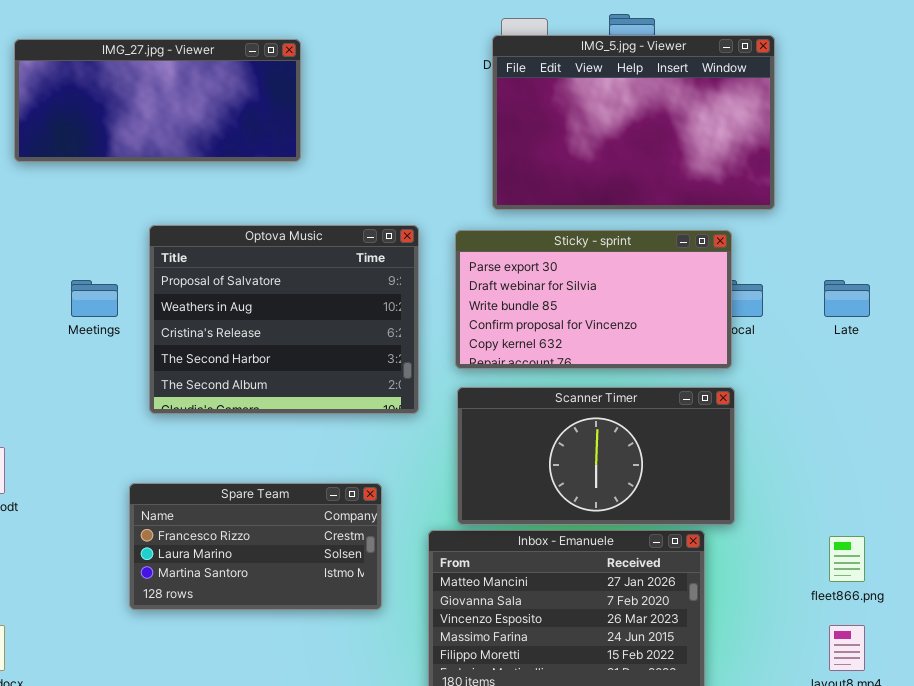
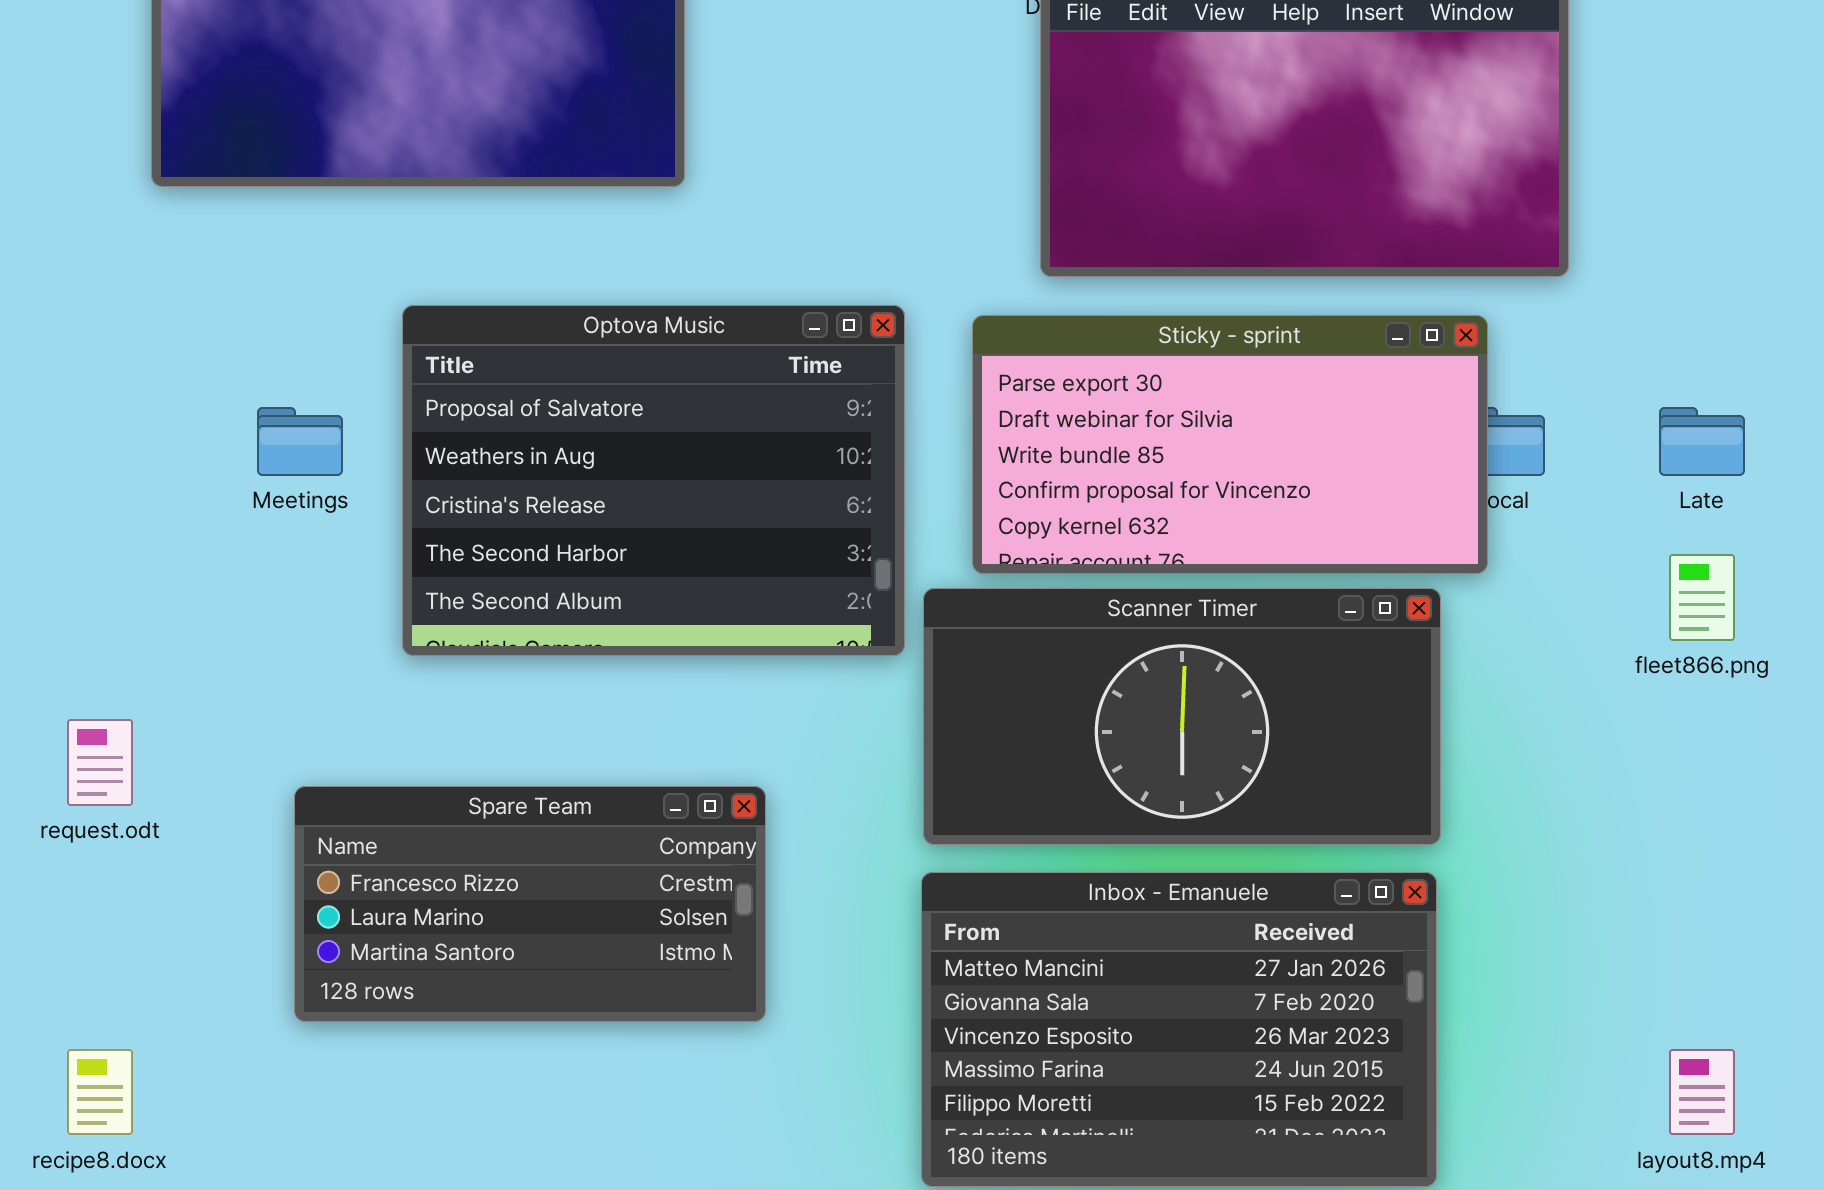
Scanner Timer: [457,387,735,525] -> [923,588,1441,845], moved
Spare Team: [129,483,382,610] -> [294,786,766,1022], moved
fleet866.png: [829,536,865,582] -> [1669,554,1735,641], moved

